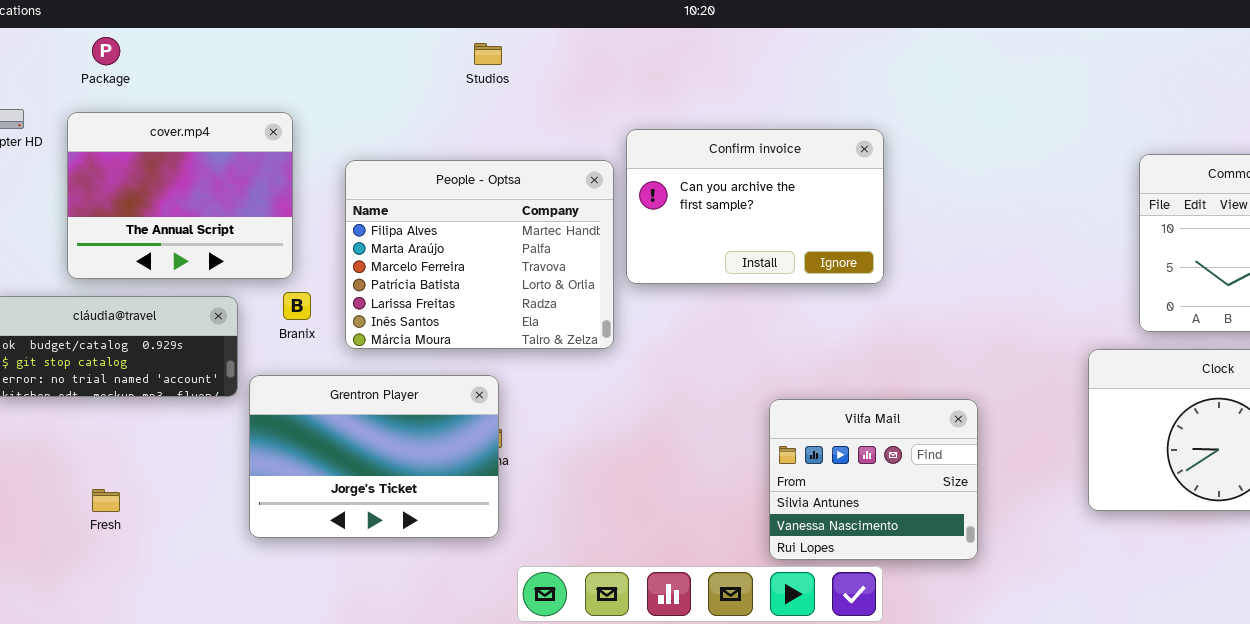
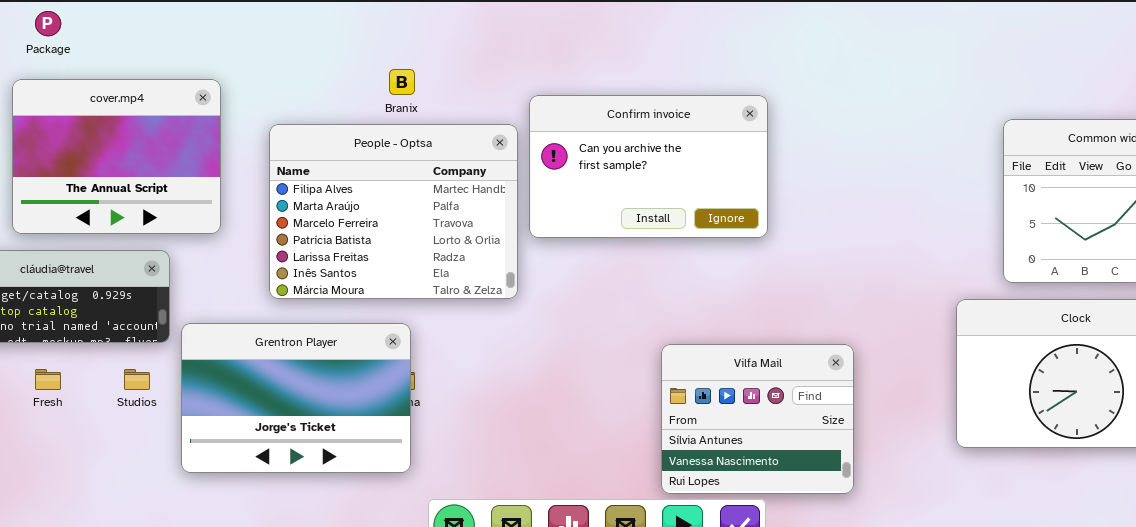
Studios: [474,43,502,65] -> [124,369,150,390], moved
Branix: [283,292,311,320] -> [389,69,415,95], moved
Fresh: [92,489,120,512] -> [35,369,61,390], moved

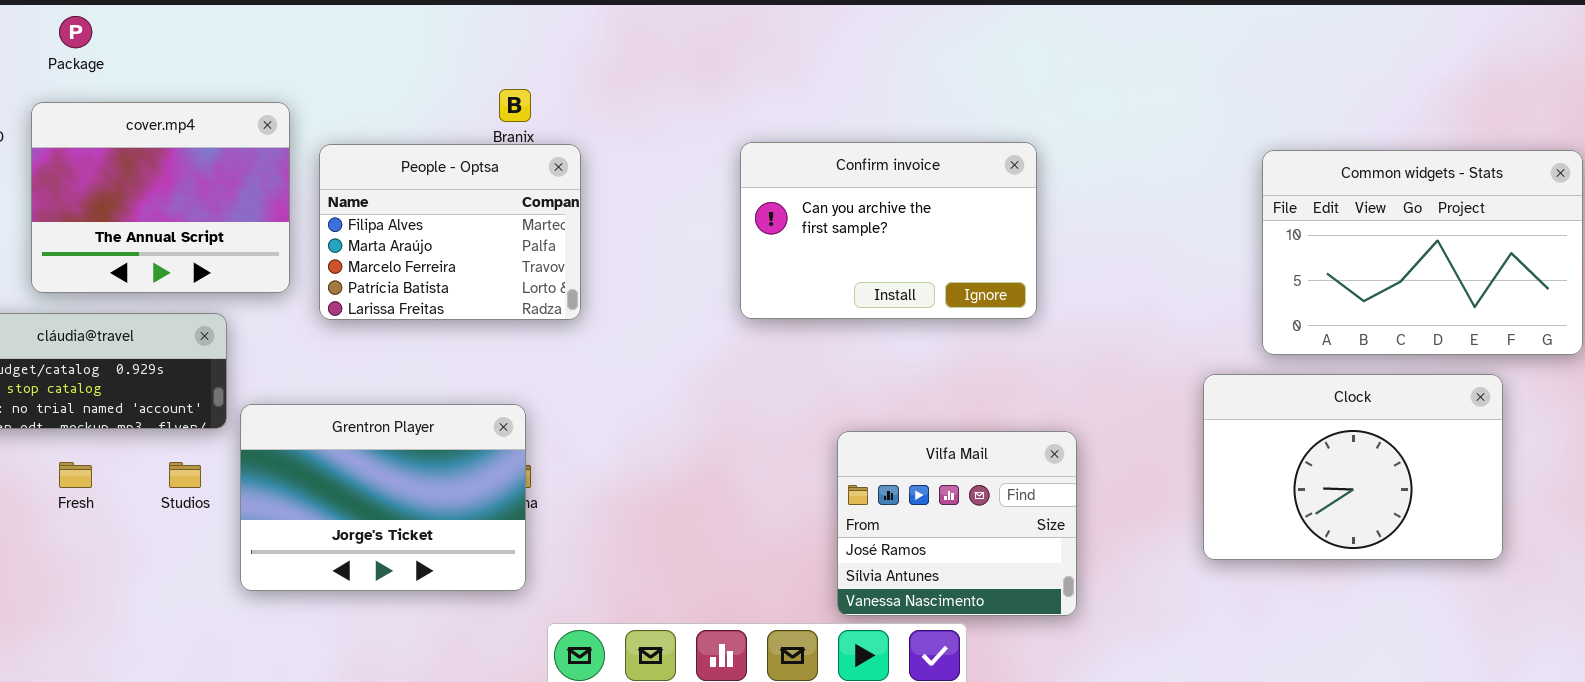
Confirm invoice: [529,95,768,238] -> [740,142,1037,319], moved
People - Optsa: [269,124,518,299] -> [319,144,581,320], moved, resized
Vilfa Mail: [661,344,854,494] -> [837,431,1077,616], scrolled up 1 row

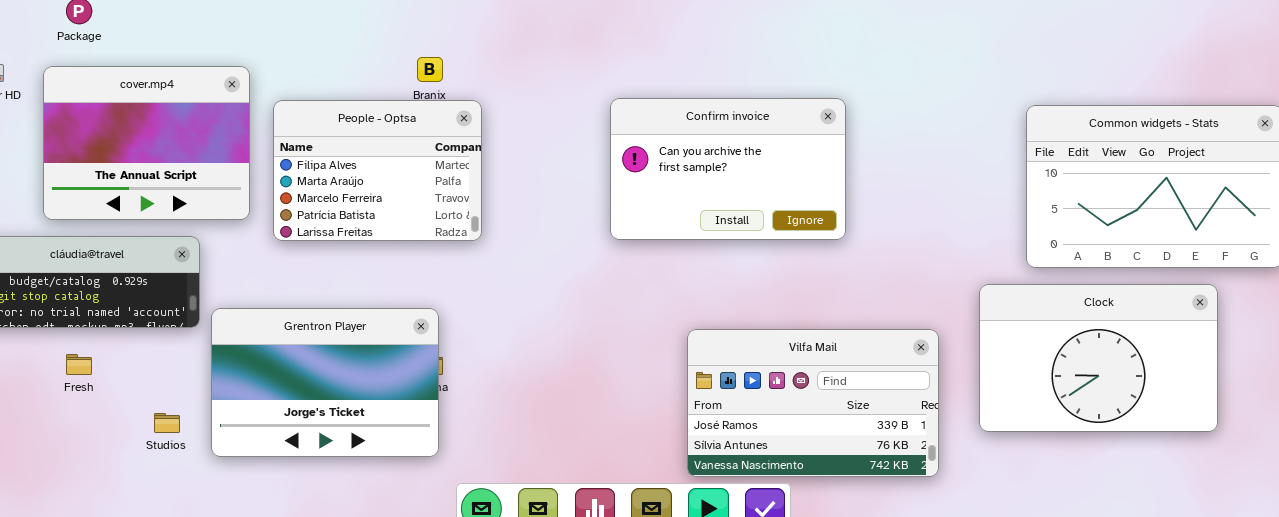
Vilfa Mail: [837,431,1077,616] -> [687,329,939,477], resized
Studios: [169,462,201,488] -> [154,413,180,433], moved

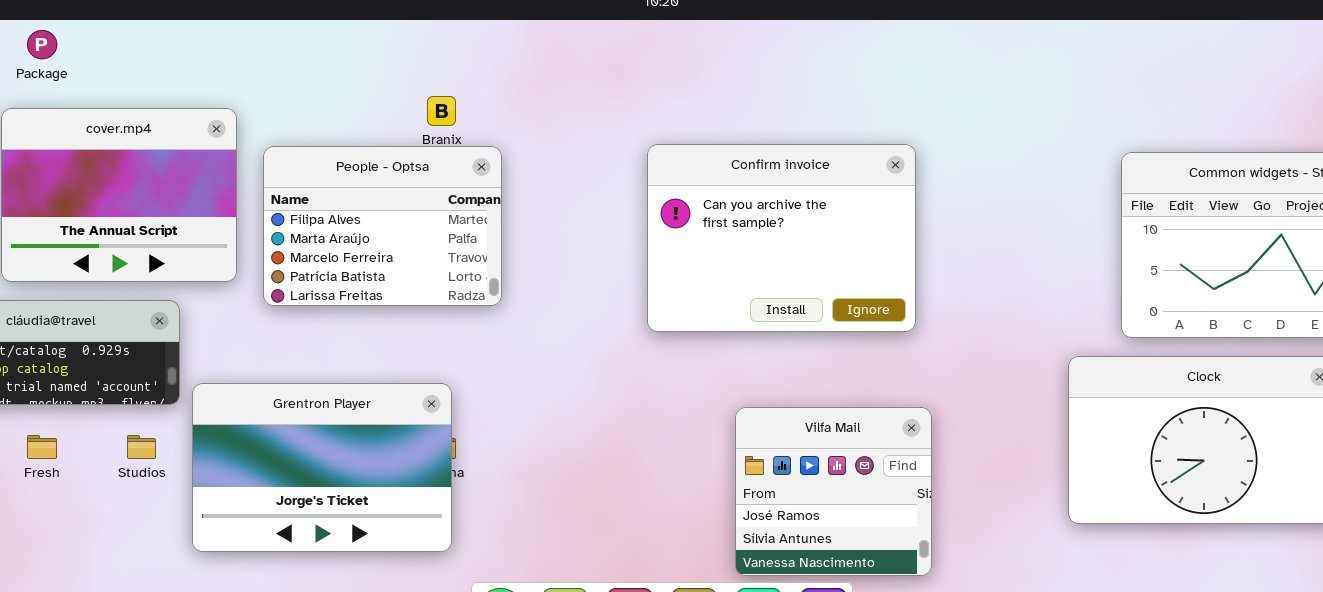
Confirm invoice: [610,98,846,240] -> [647,144,916,332], resized
Vilfa Mail: [687,329,939,477] -> [735,407,932,576], resized
Studios: [154,413,180,433] -> [127,435,156,459], moved

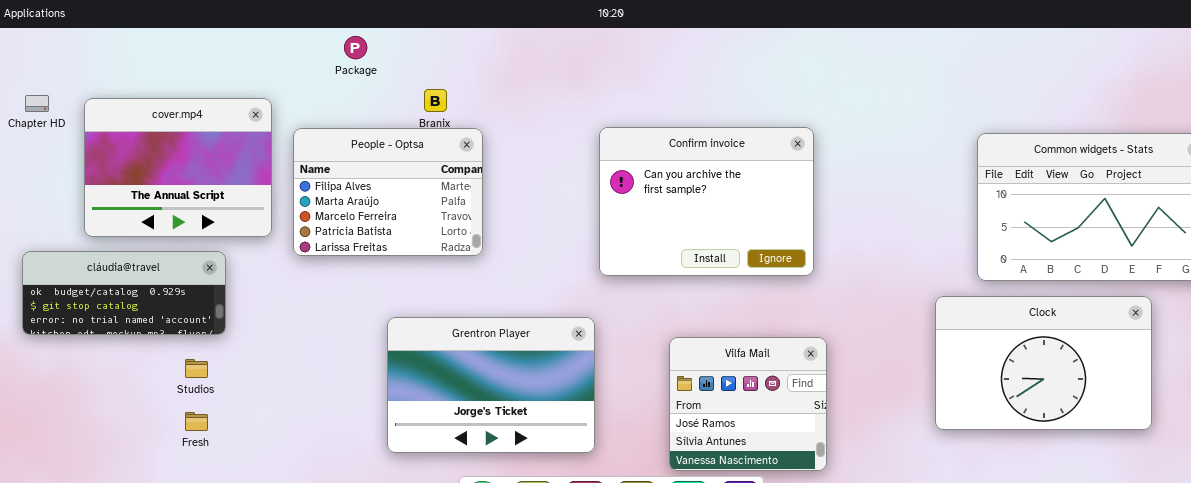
Package: [27,30,57,59] -> [344,36,367,59], moved
Grentron Player: [192,383,452,552] -> [387,317,595,453], moved
Fresh: [27,435,57,459] -> [185,412,208,431], moved

